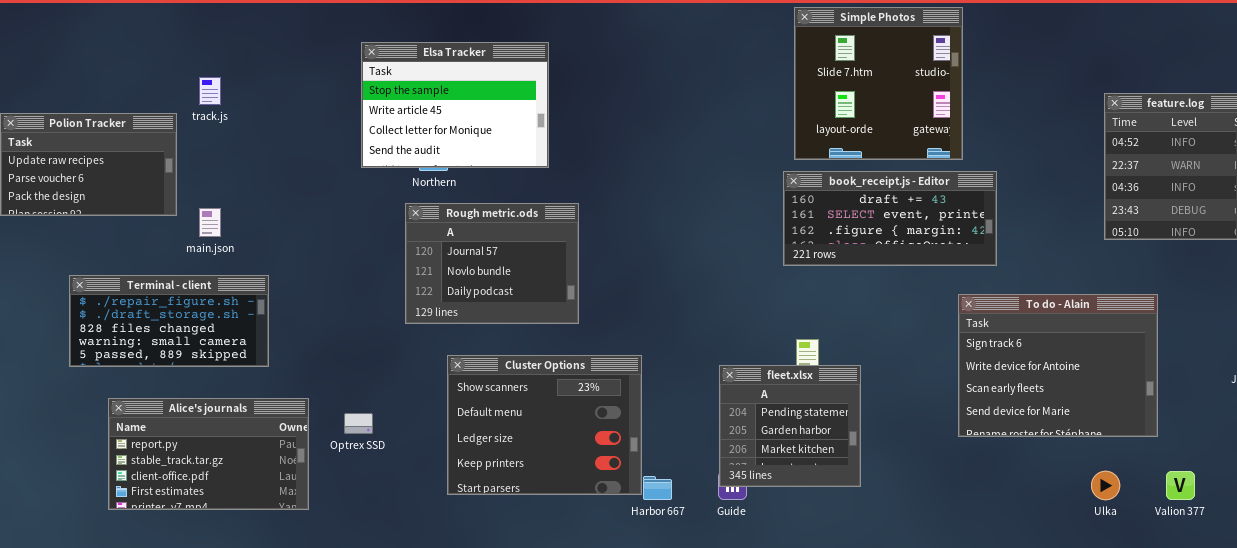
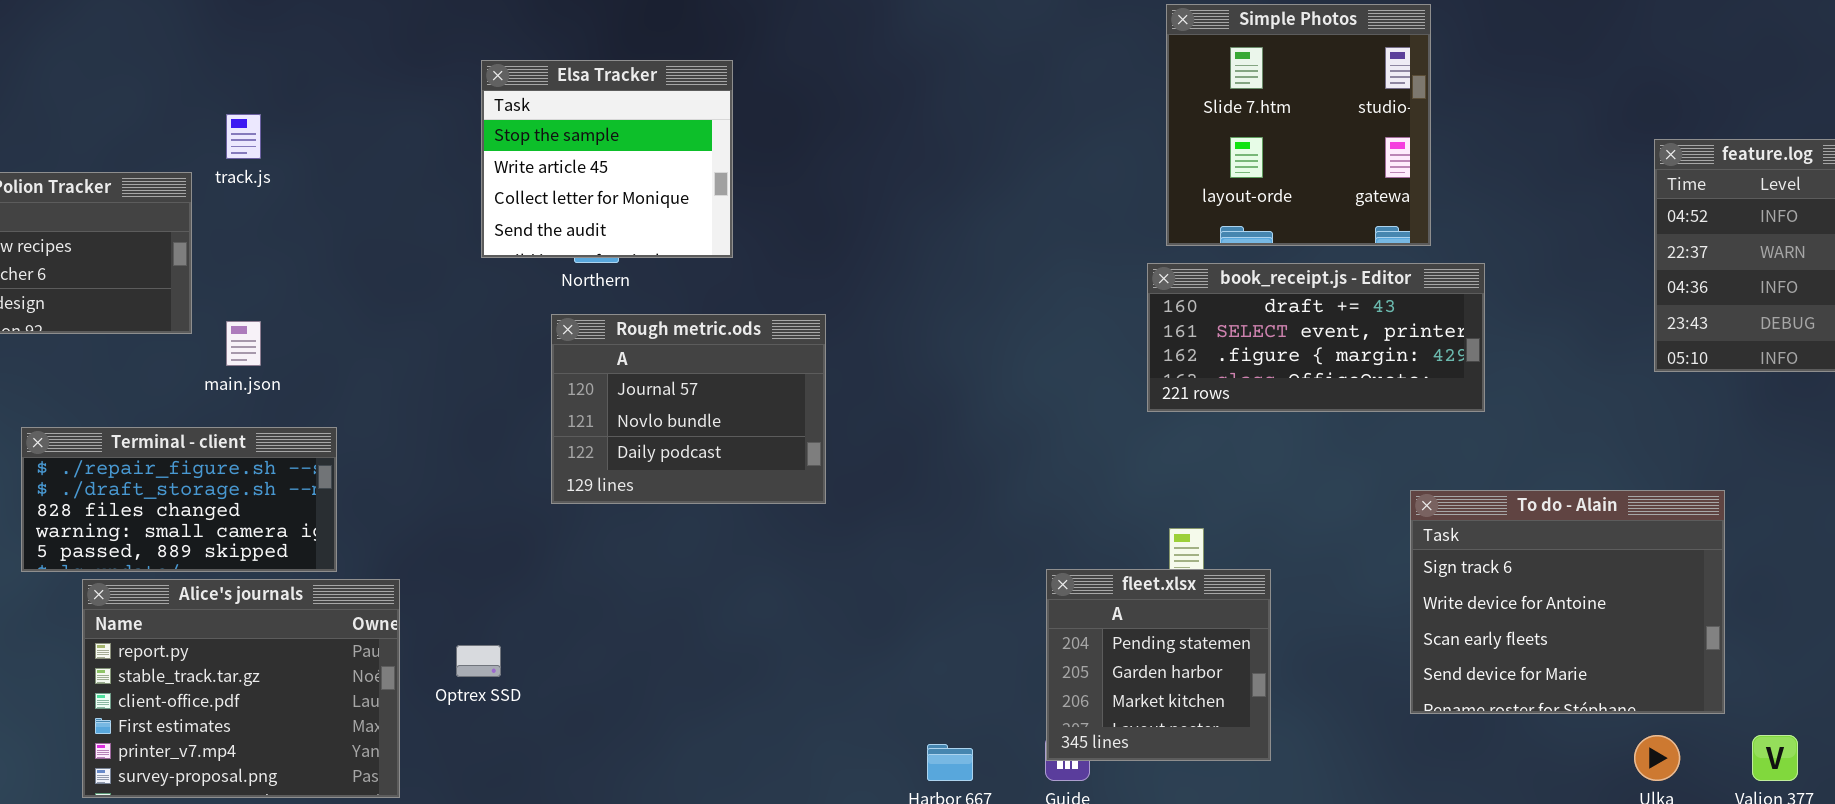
Elsa Tracker: [361,42,549,168] -> [481,60,733,258], resized
To do - Alain: [958,294,1158,437] -> [1410,490,1725,714], moved
Cluster Options: [447,355,642,495] -> none, closed
Alice's journals: [108,398,309,510] -> [82,579,400,798], resized

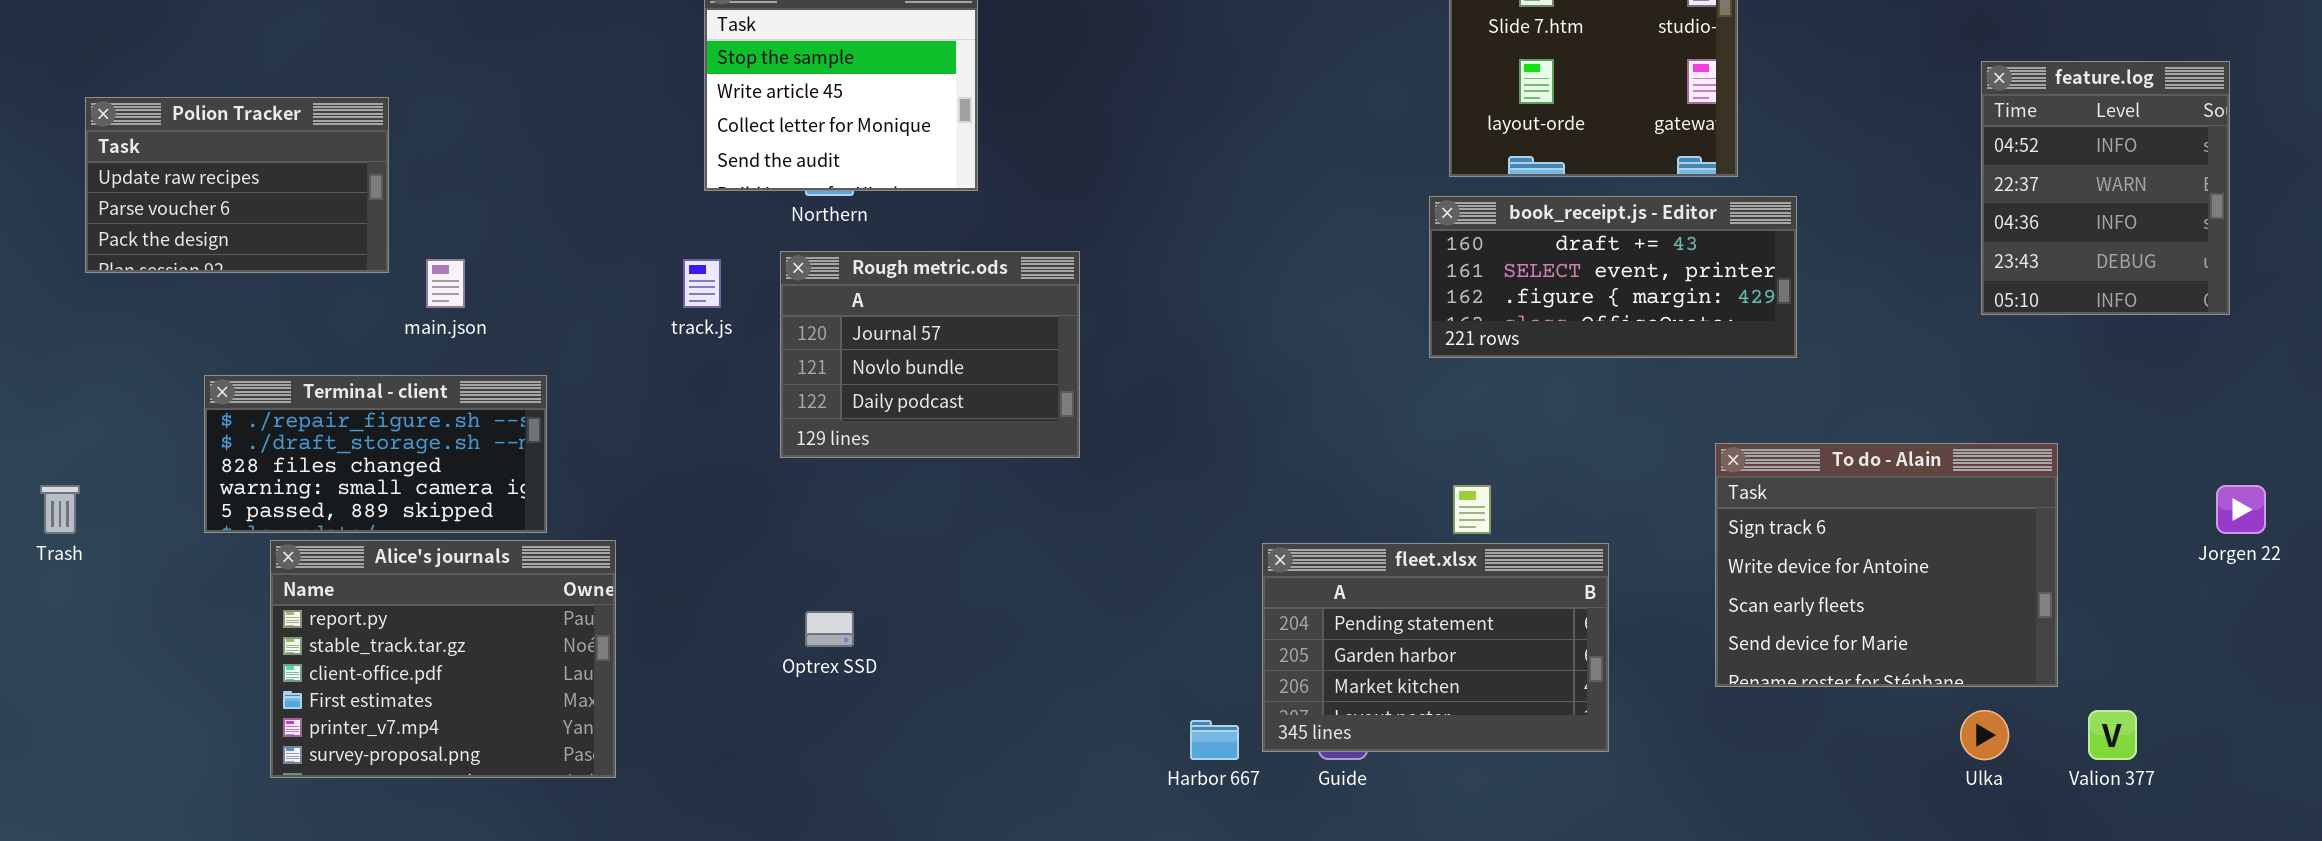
track.js: [226,114,261,159] -> [683,259,721,308], moved
fleet.xlsx: [1046,569,1271,761] -> [1262,543,1609,752], moved, resized
Optrex SSD: [456,645,501,677] -> [805,611,854,647], moved

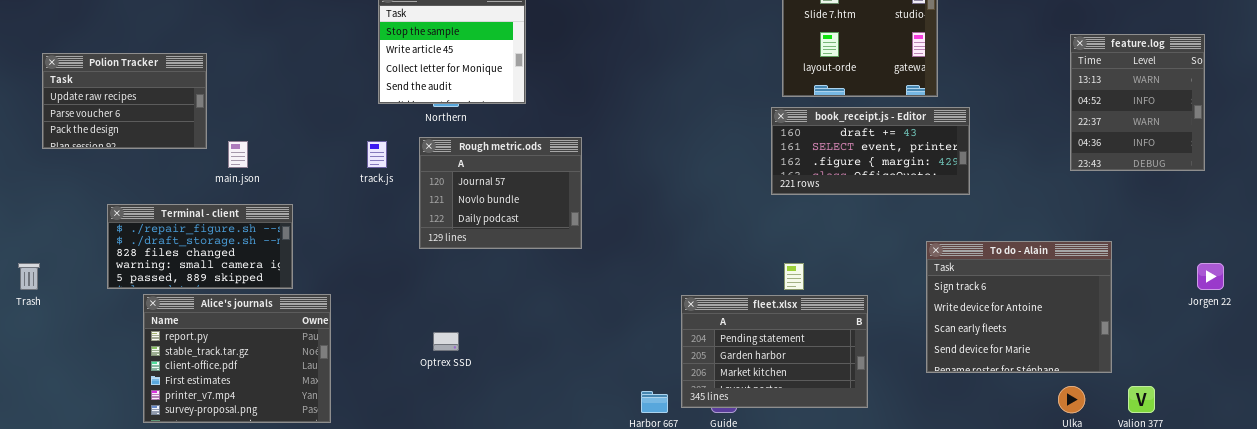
feature.log: [1981,61,2230,315] -> [1070,34,1205,171], scrolled up 1 row

